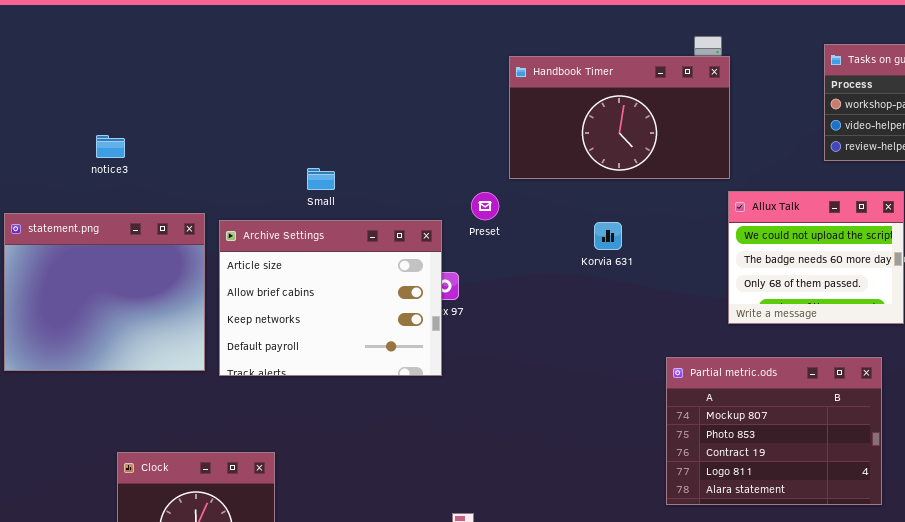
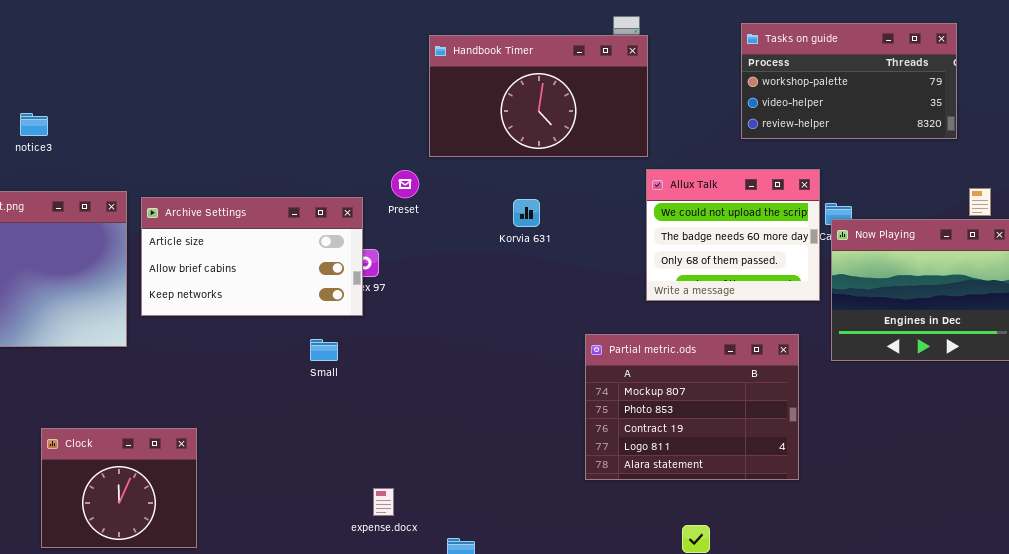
Small: [307,168,335,190] -> [310,339,338,361], moved
Archive Settings: [219,220,442,376] -> [141,197,363,316], resized

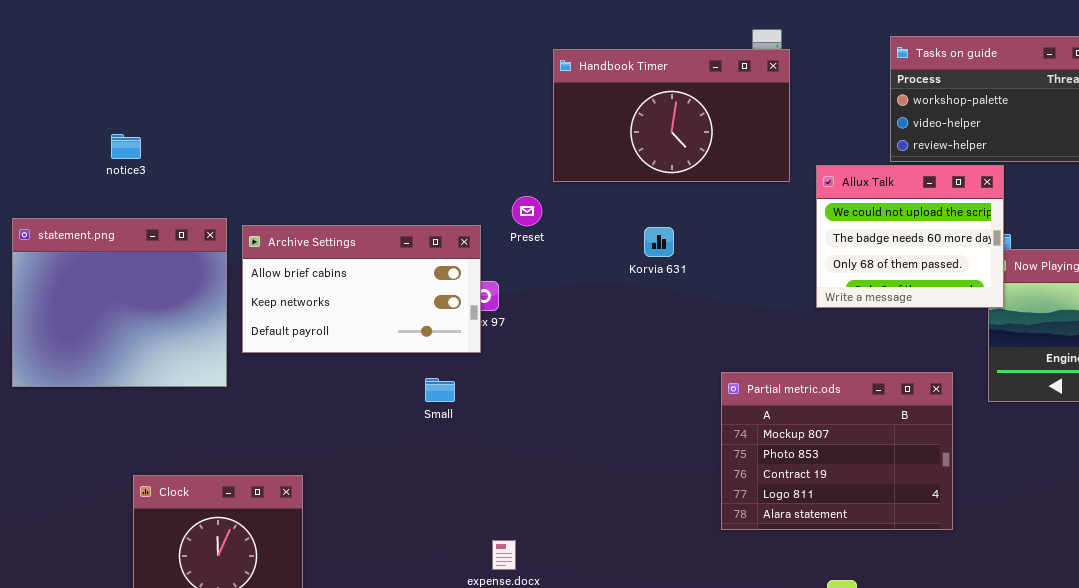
Allux Talk: [646,169,820,301] -> [816,165,1004,308], moved
Archive Settings: [141,197,363,316] -> [242,225,481,353], scrolled down 1 row

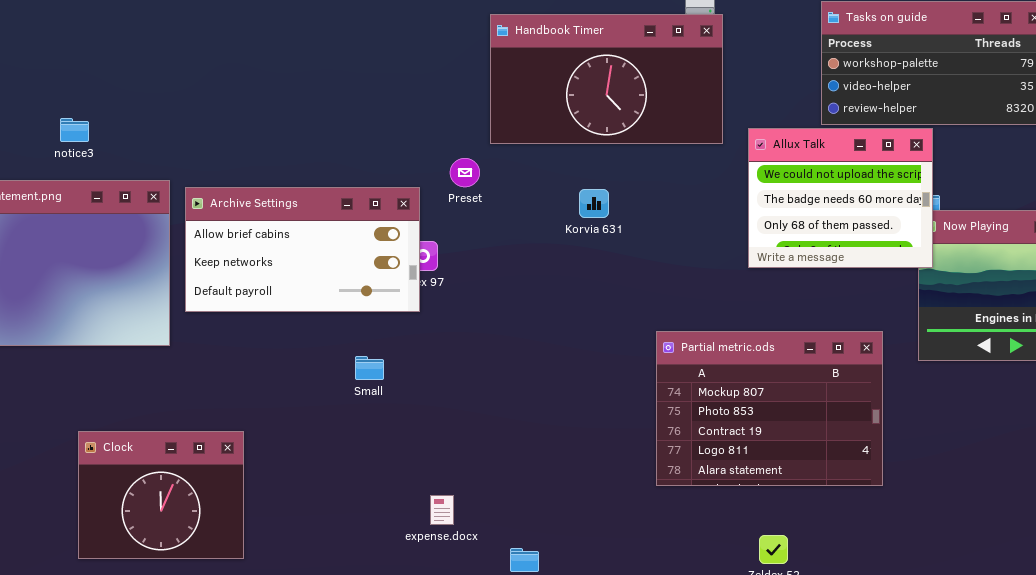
notice3: [111,134,141,159] -> [60,118,89,142], moved
Small: [425,378,455,402] -> [355,356,384,380], moved

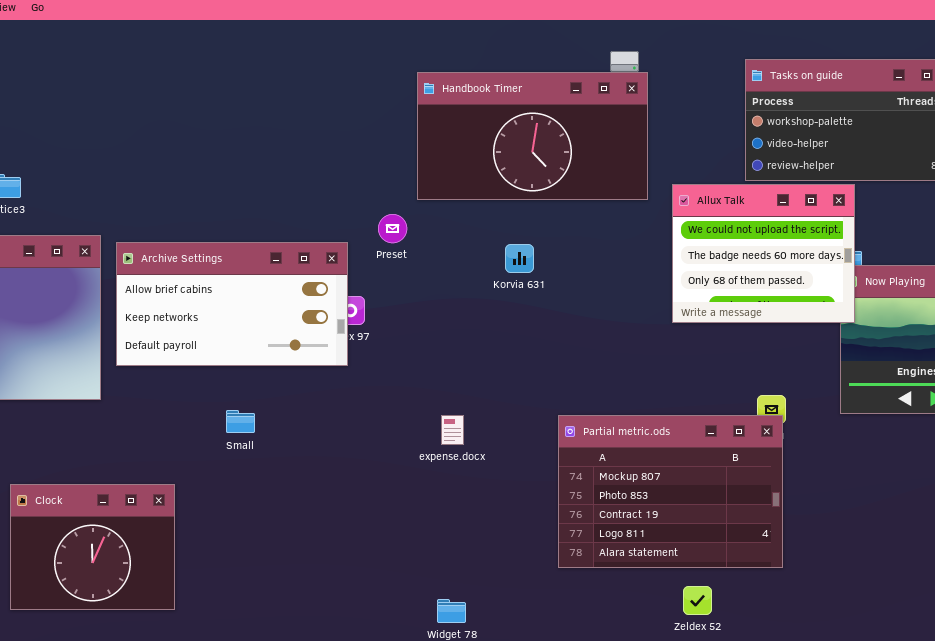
Partial metric.ods: [656,331,883,486] -> [558,415,783,568], moved
Small: [355,356,384,380] -> [226,410,255,433], moved
expense.docx: [430,495,454,525] -> [441,415,464,445], moved

